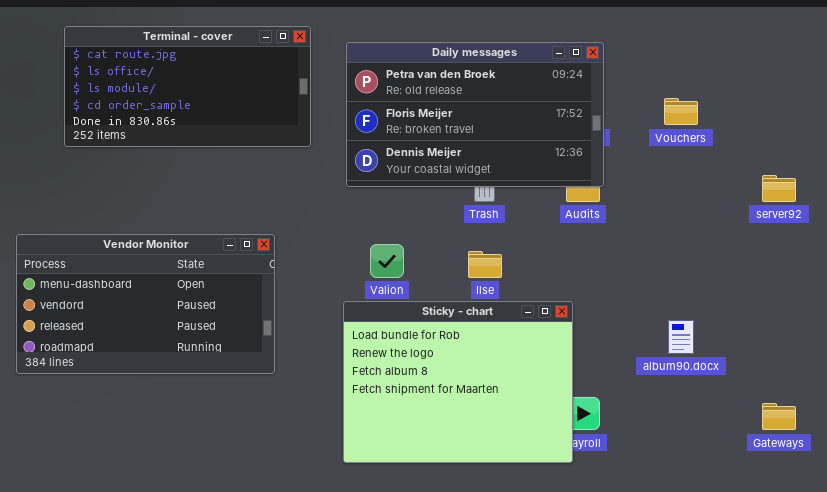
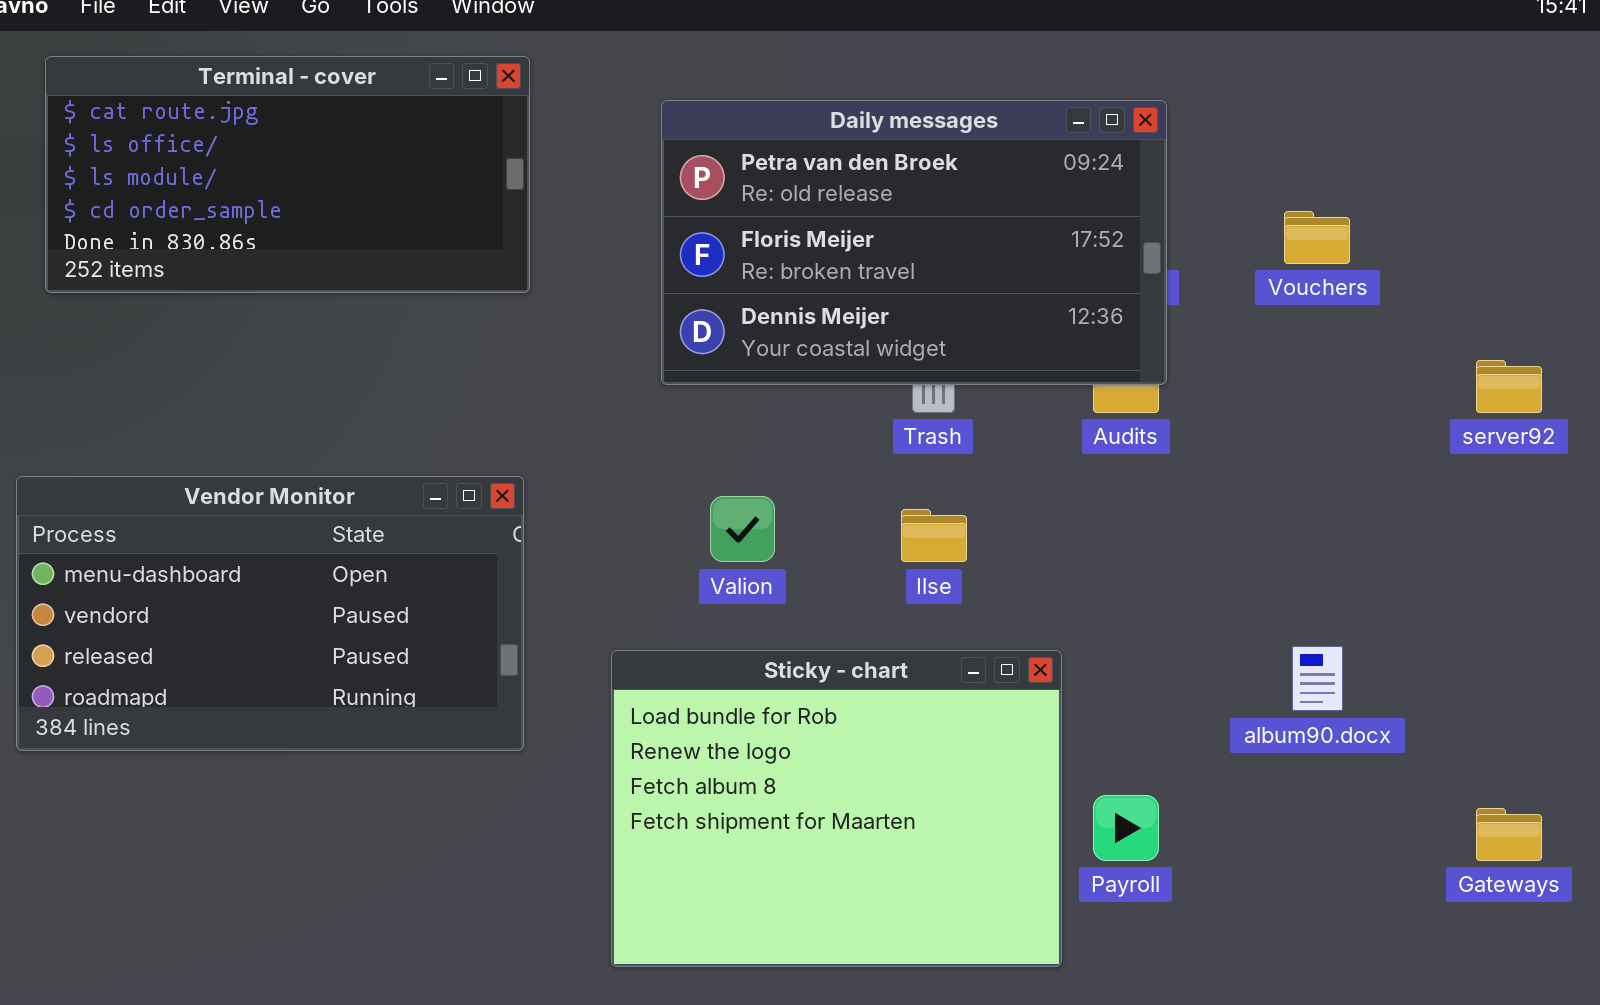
Terminal - cover: [64,26,311,147] -> [45,56,530,293], moved
Sticky - chart: [343,301,573,463] -> [611,650,1062,967], moved

